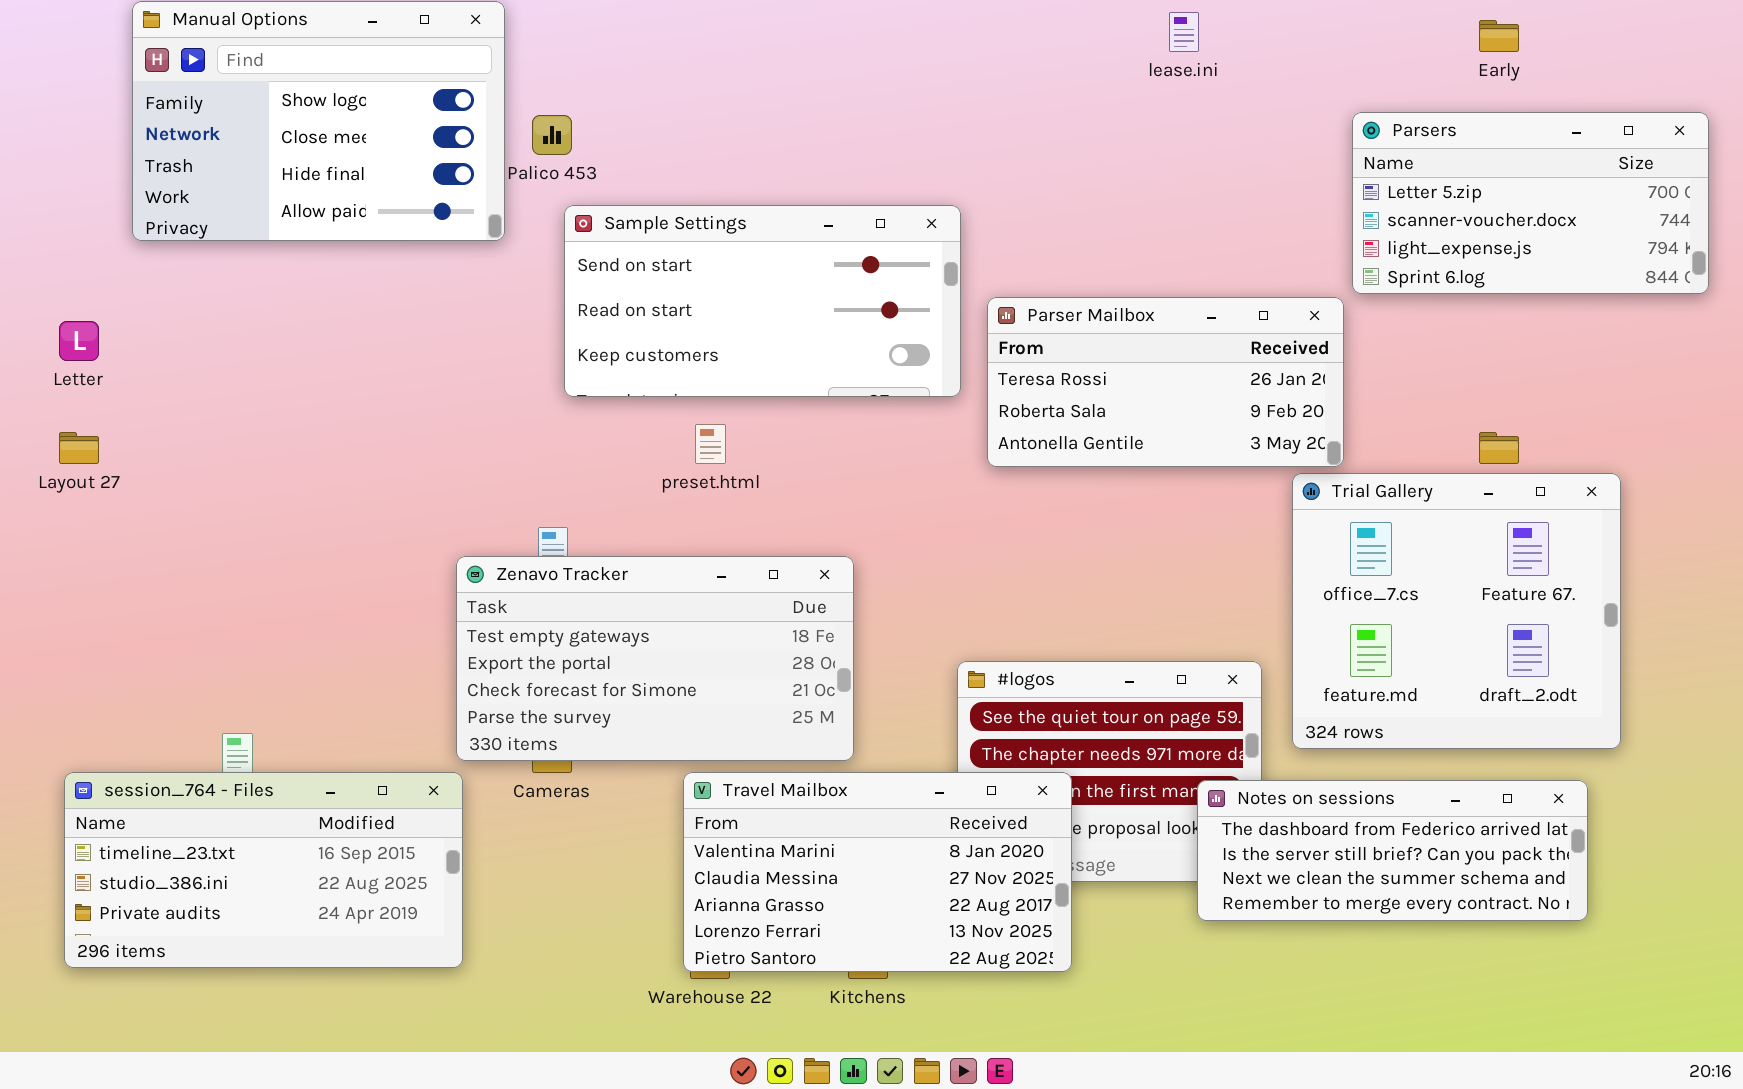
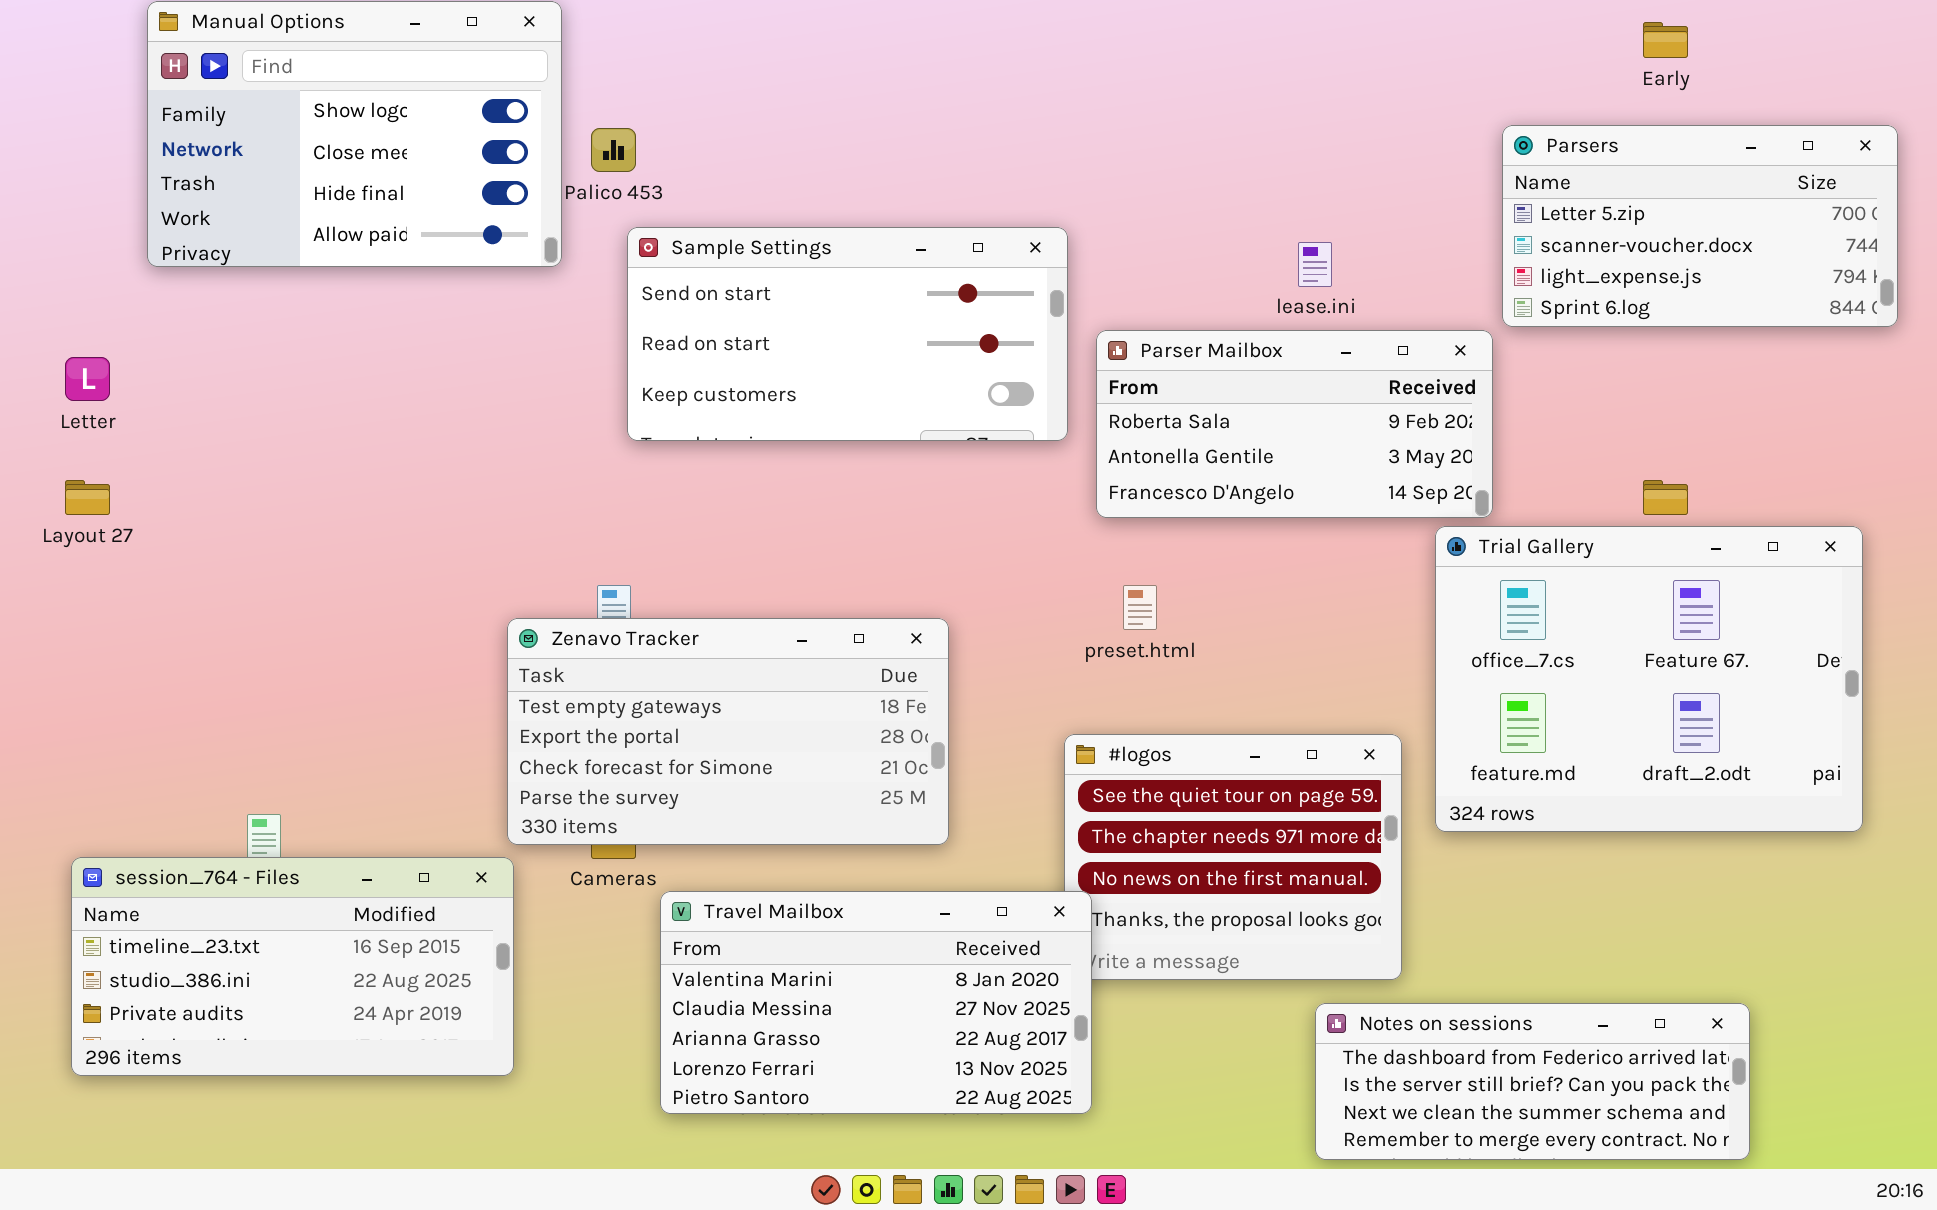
lease.ini: [1169,12,1199,52] -> [1298,242,1332,287], moved
Parser Mailbox: [987,297,1344,467] -> [1096,330,1493,518], scrolled down 1 row
preset.html: [695,424,726,464] -> [1123,585,1157,630], moved
Trial Gallery: [1292,473,1621,749] -> [1435,526,1863,832], resized
Travel Mailbox: [683,772,1072,972] -> [660,891,1092,1114], moved
Notes on sessions: [1197,780,1588,921] -> [1315,1003,1750,1160], moved

